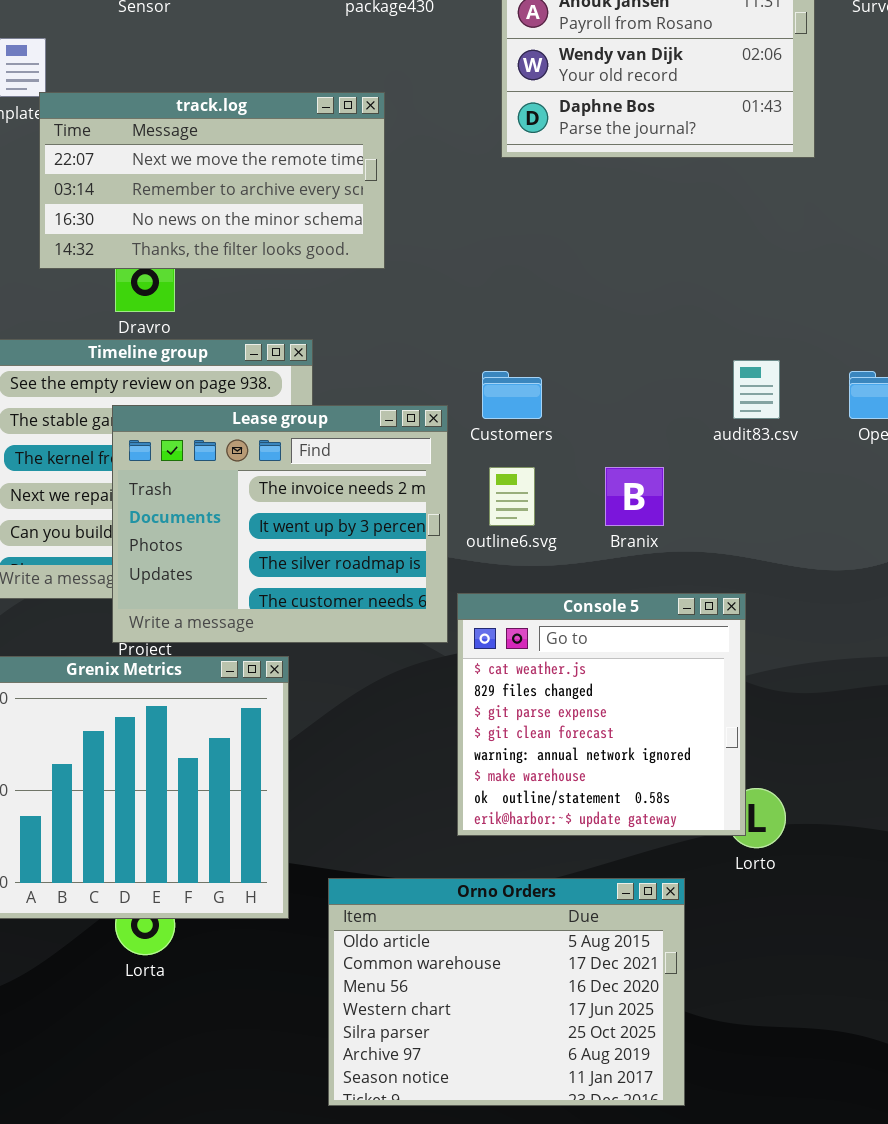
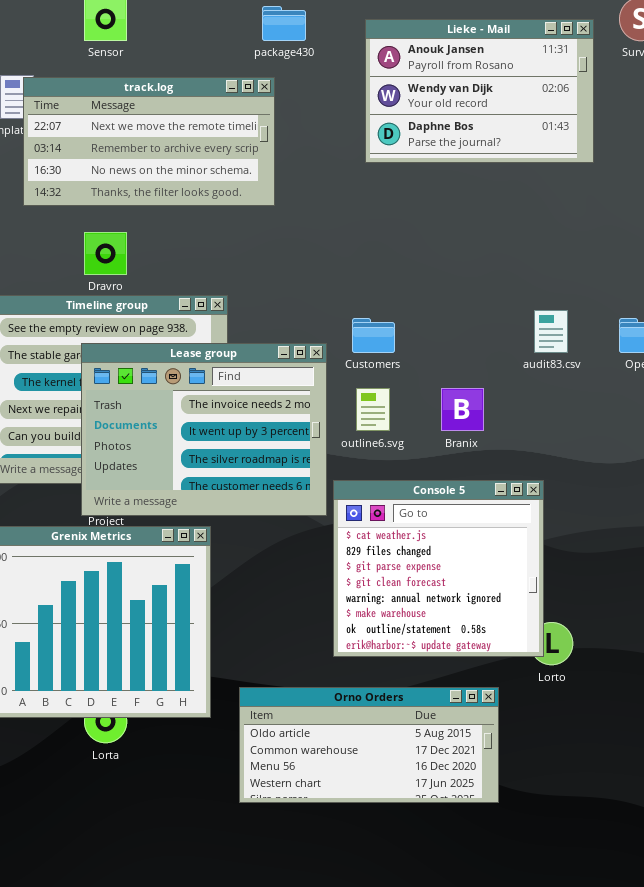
track.log: [39,92,385,269] -> [23,77,275,206], moved
Orno Orders: [328,878,685,1106] -> [239,687,499,803], resized

